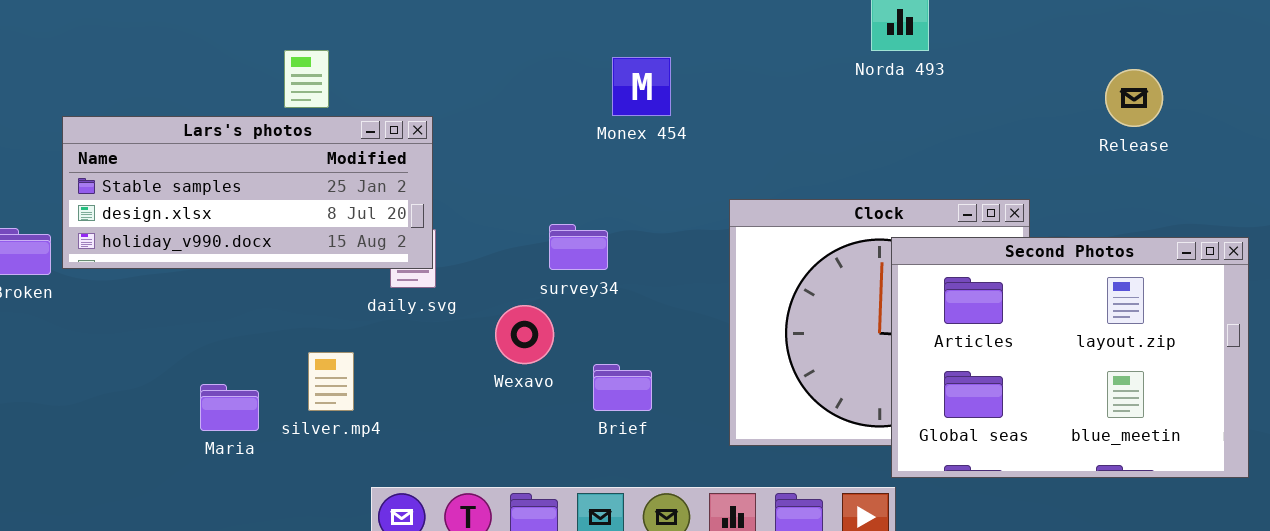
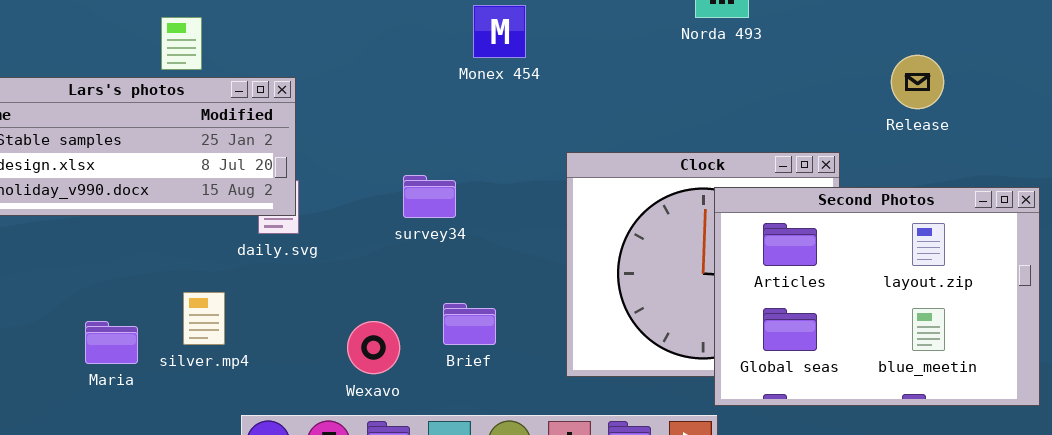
Monex 454: [612,57,671,116] -> [473,5,526,58], moved
Release: [1105,69,1163,127] -> [891,55,944,109], moved
Wexavo: [495,305,554,364] -> [347,321,400,374], moved

